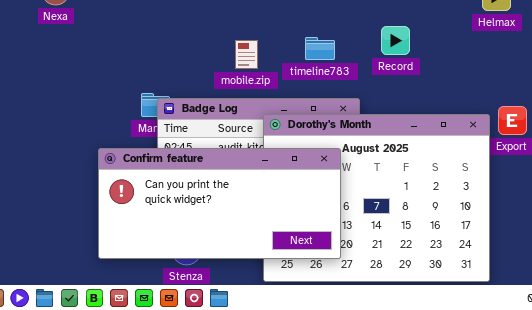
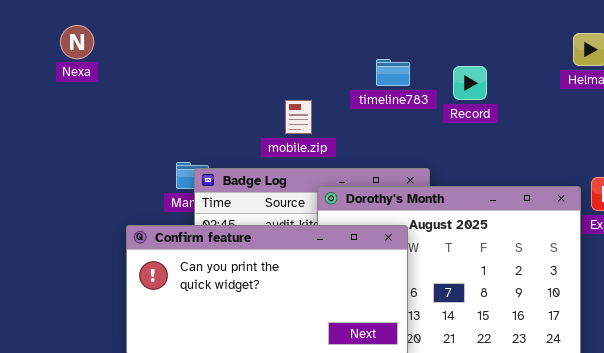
Record: [381,26,410,55] -> [453,66,487,100], moved
timeline783: [305,37,335,60] -> [376,59,410,86], moved

